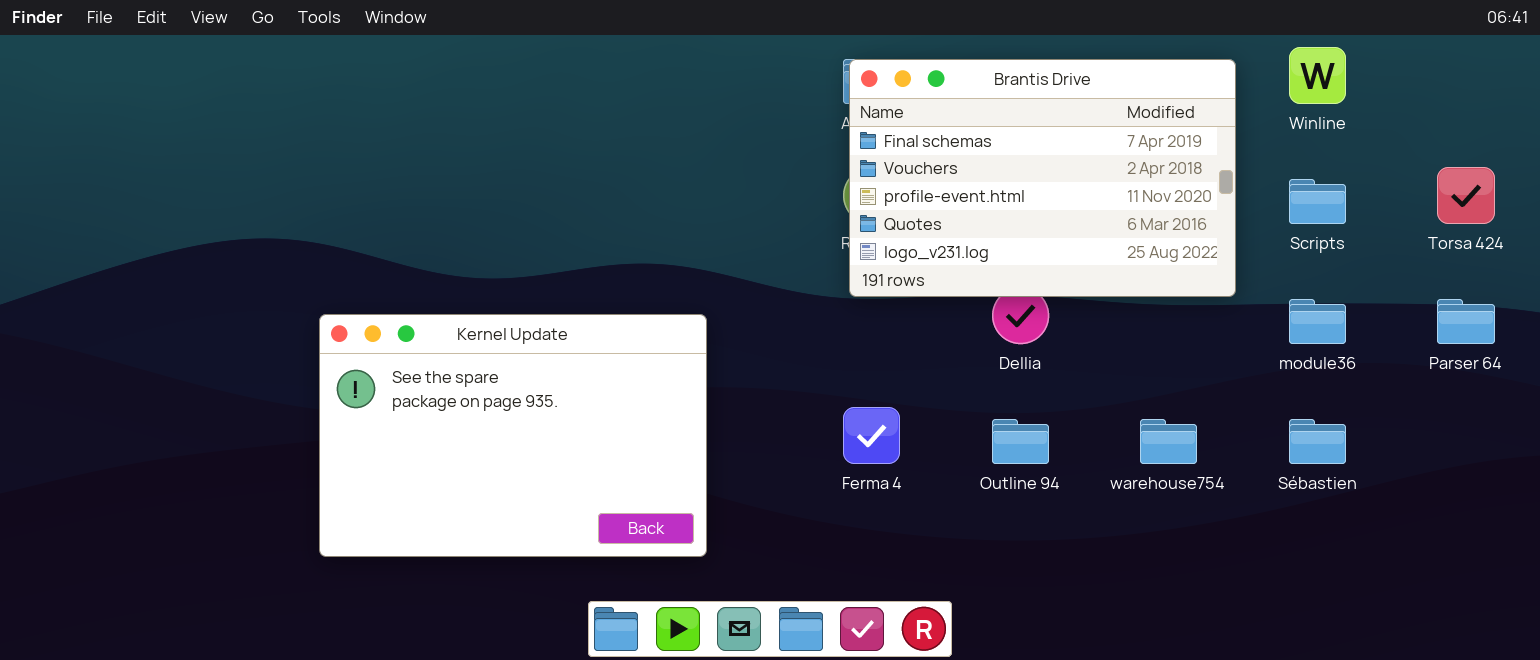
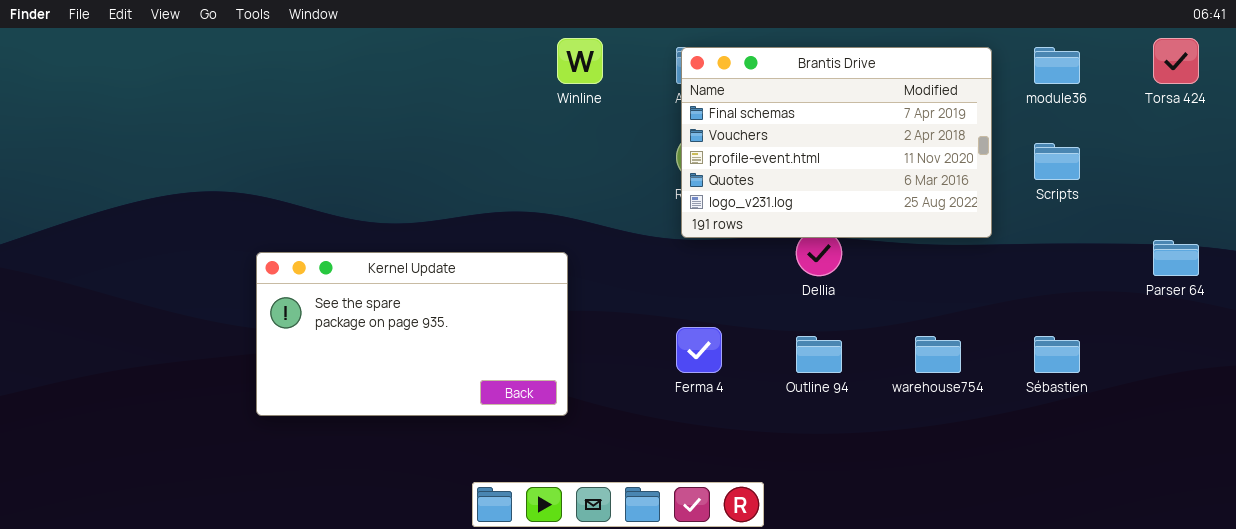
Winline: [1289,47,1346,104] -> [557,38,603,84], moved
Torsa 424: [1437,167,1495,224] -> [1153,38,1199,84], moved
module36: [1289,299,1346,344] -> [1034,47,1080,84], moved
Kernel Update: [319,314,707,557] -> [256,252,568,416], resized

